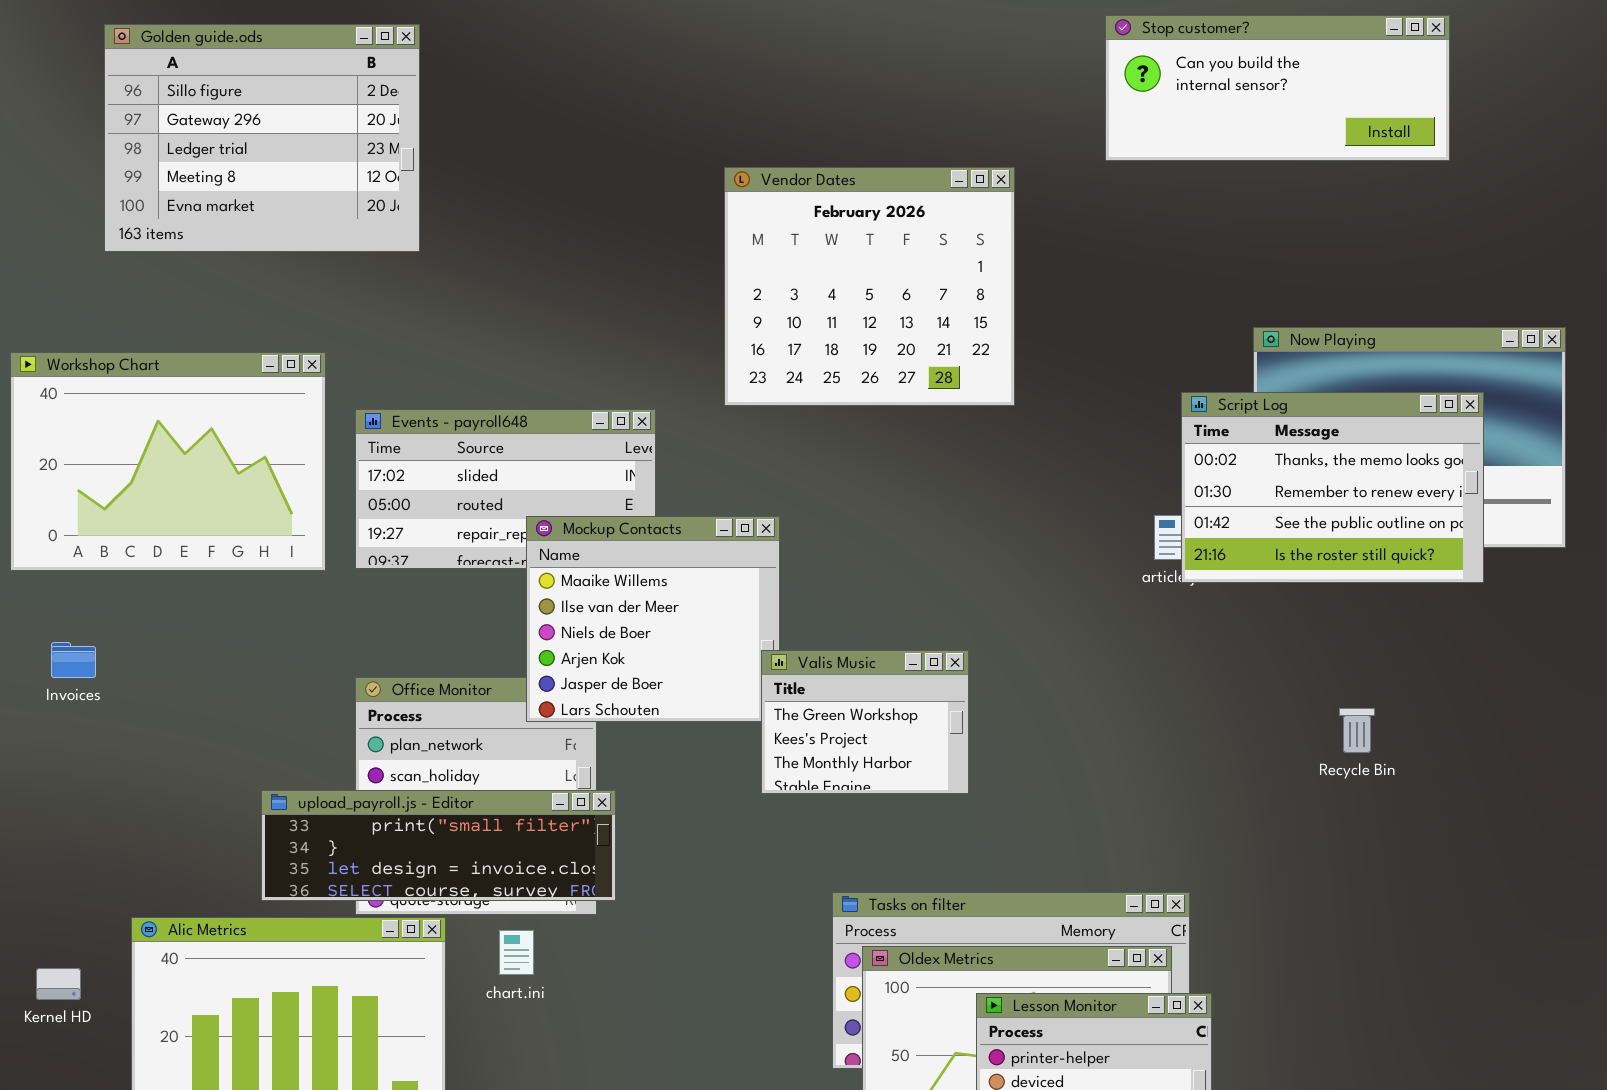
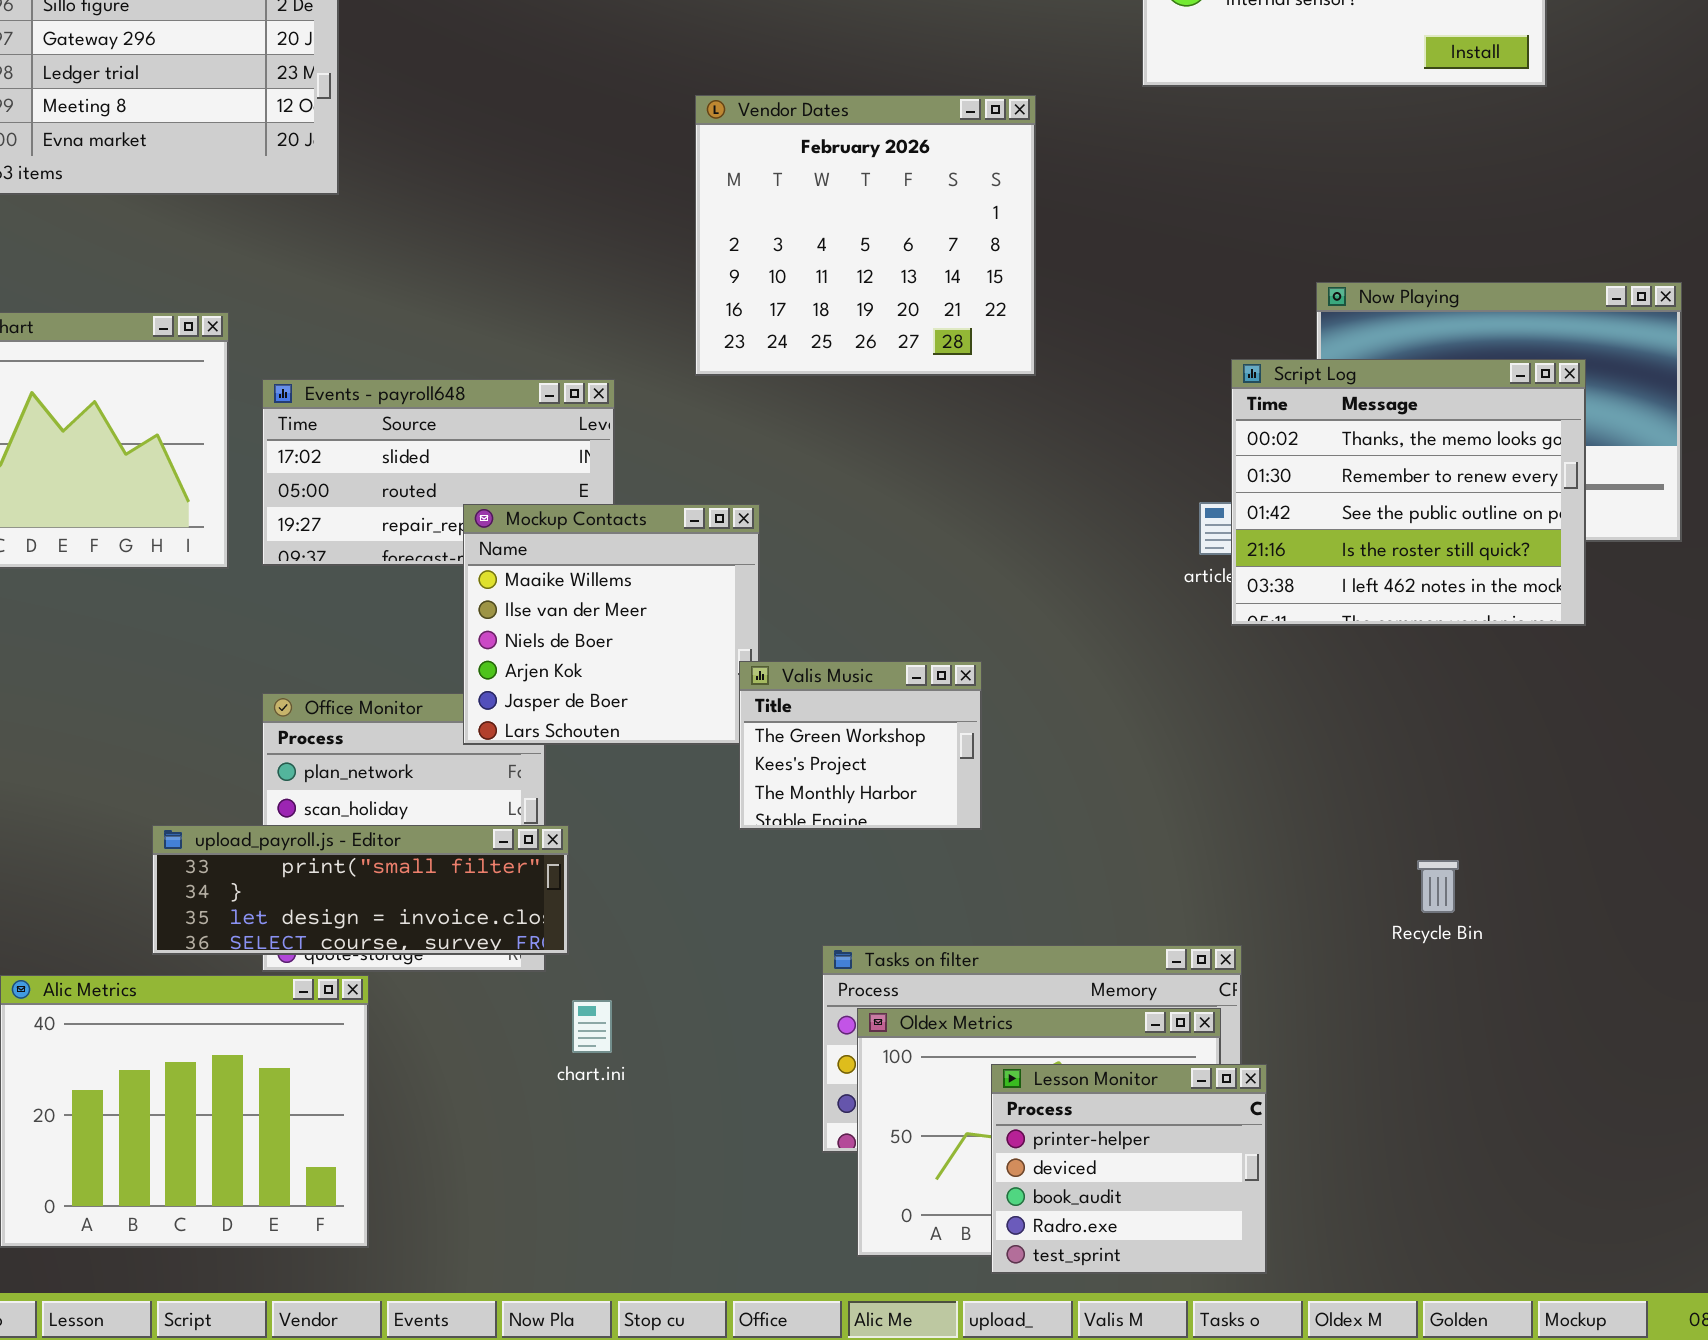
Script Log: [1181,392,1484,583] -> [1231,359,1586,626], resized
Recycle Bin: [1339,708,1375,753] -> [1417,860,1459,913], moved
chart.ini: [499,930,534,975] -> [572,1000,612,1053], moved

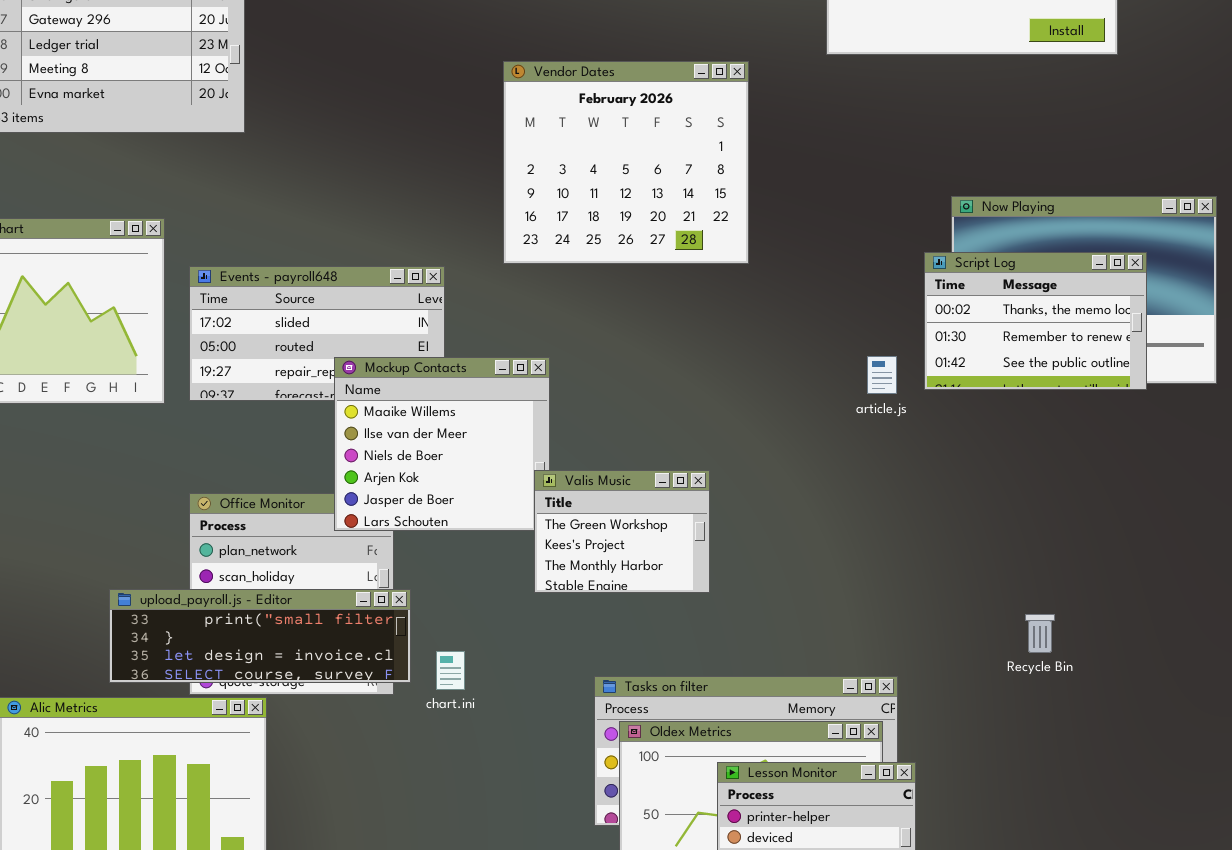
Script Log: [1231,359,1586,626] -> [924,252,1147,390], resized
chart.ini: [572,1000,612,1053] -> [436,651,465,690], moved

